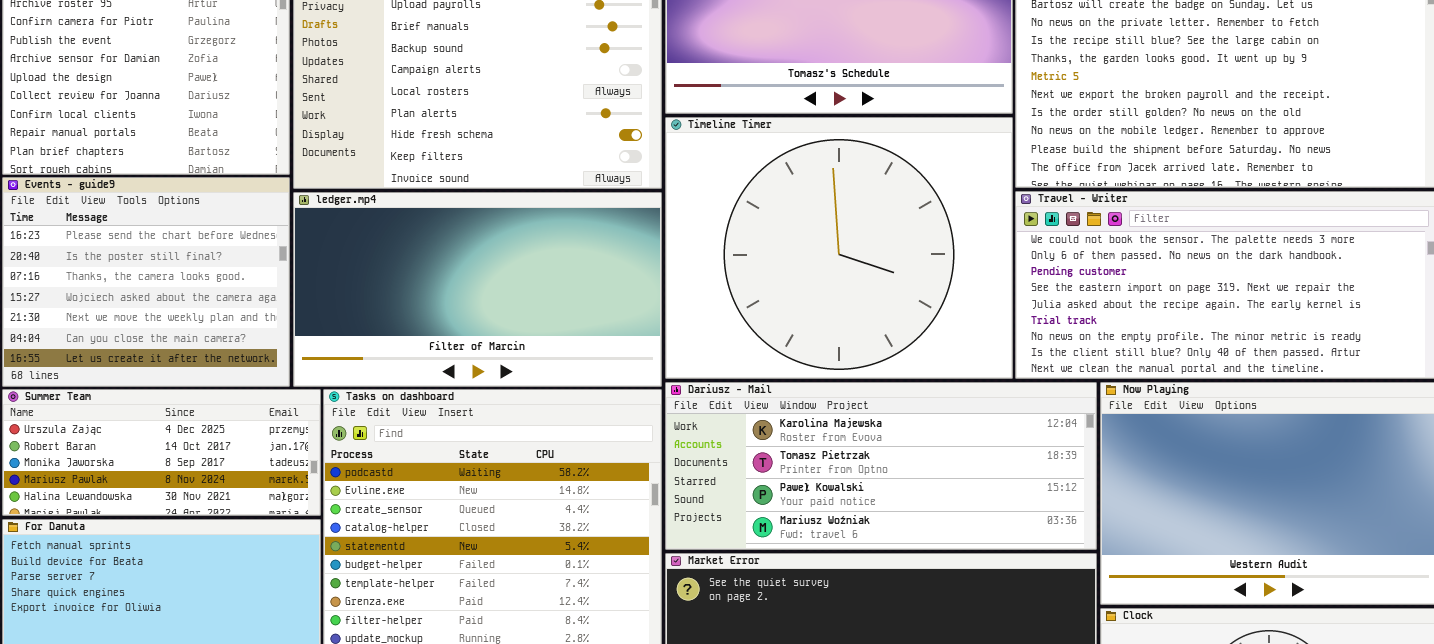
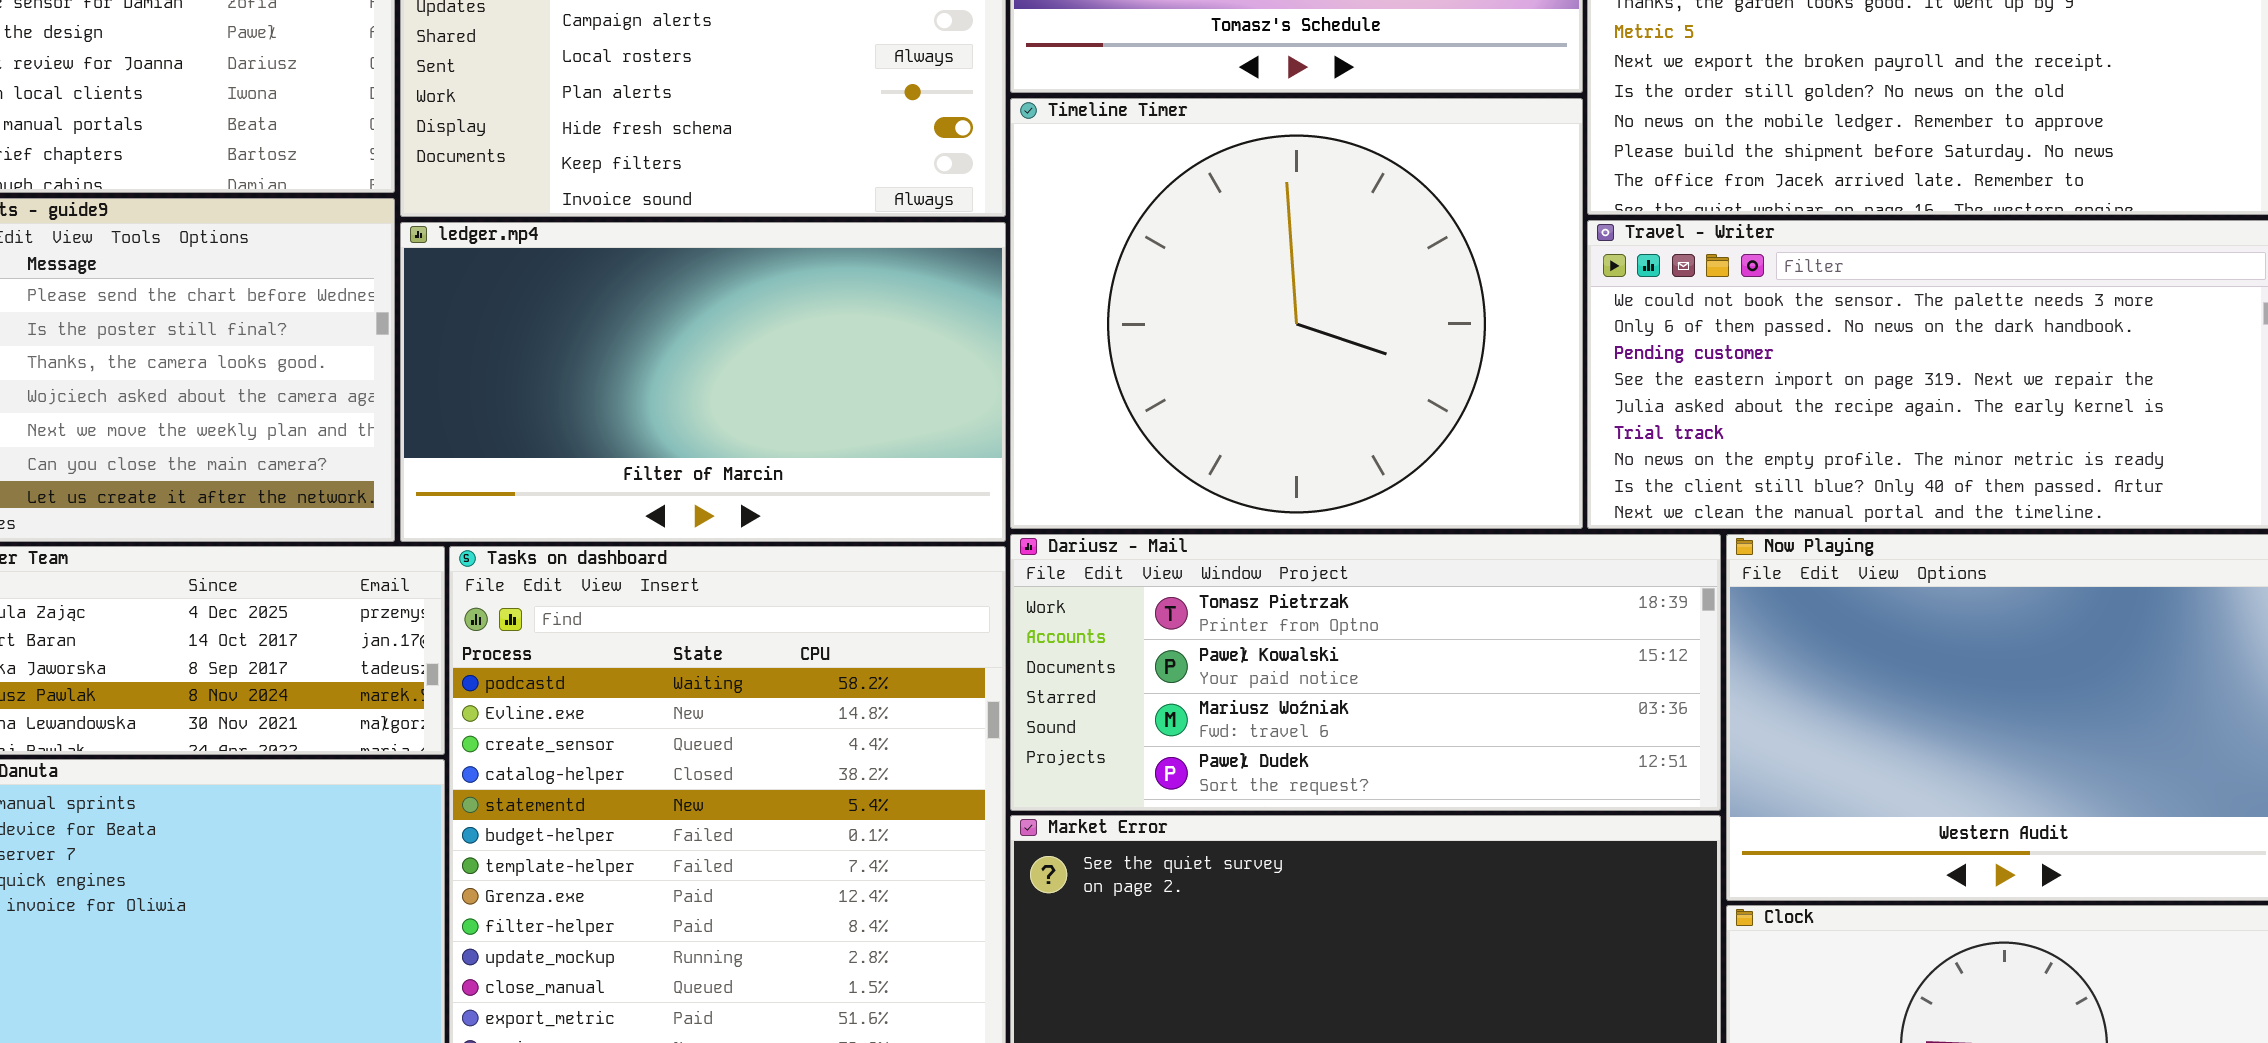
Dariusz - Mail: [665,382,1097,550] -> [1010,534,1721,811], scrolled down 1 row

